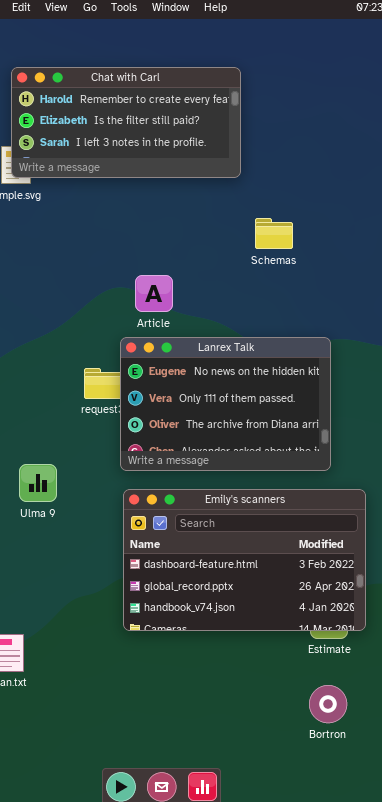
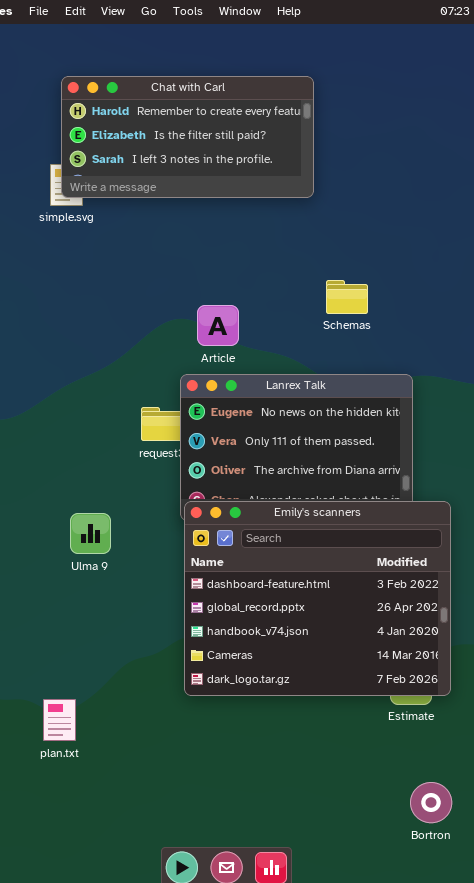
Schemas: [255,218,293,249] -> [326,280,368,314], moved
Emily's scanners: [123,489,366,631] -> [184,501,451,696], resized
Bortron: [309,685,347,723] -> [410,782,452,823], moved

